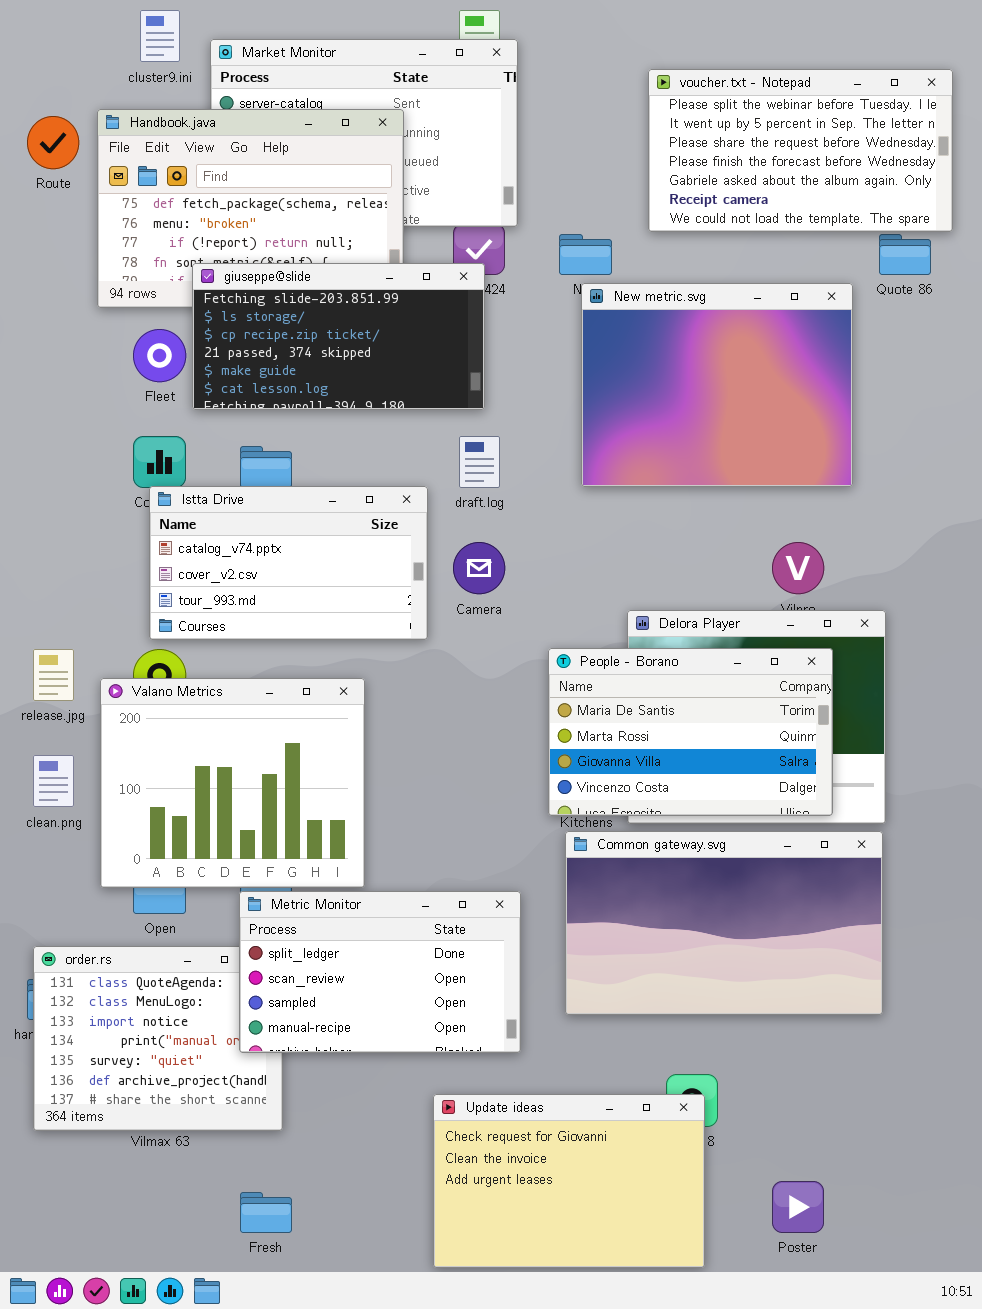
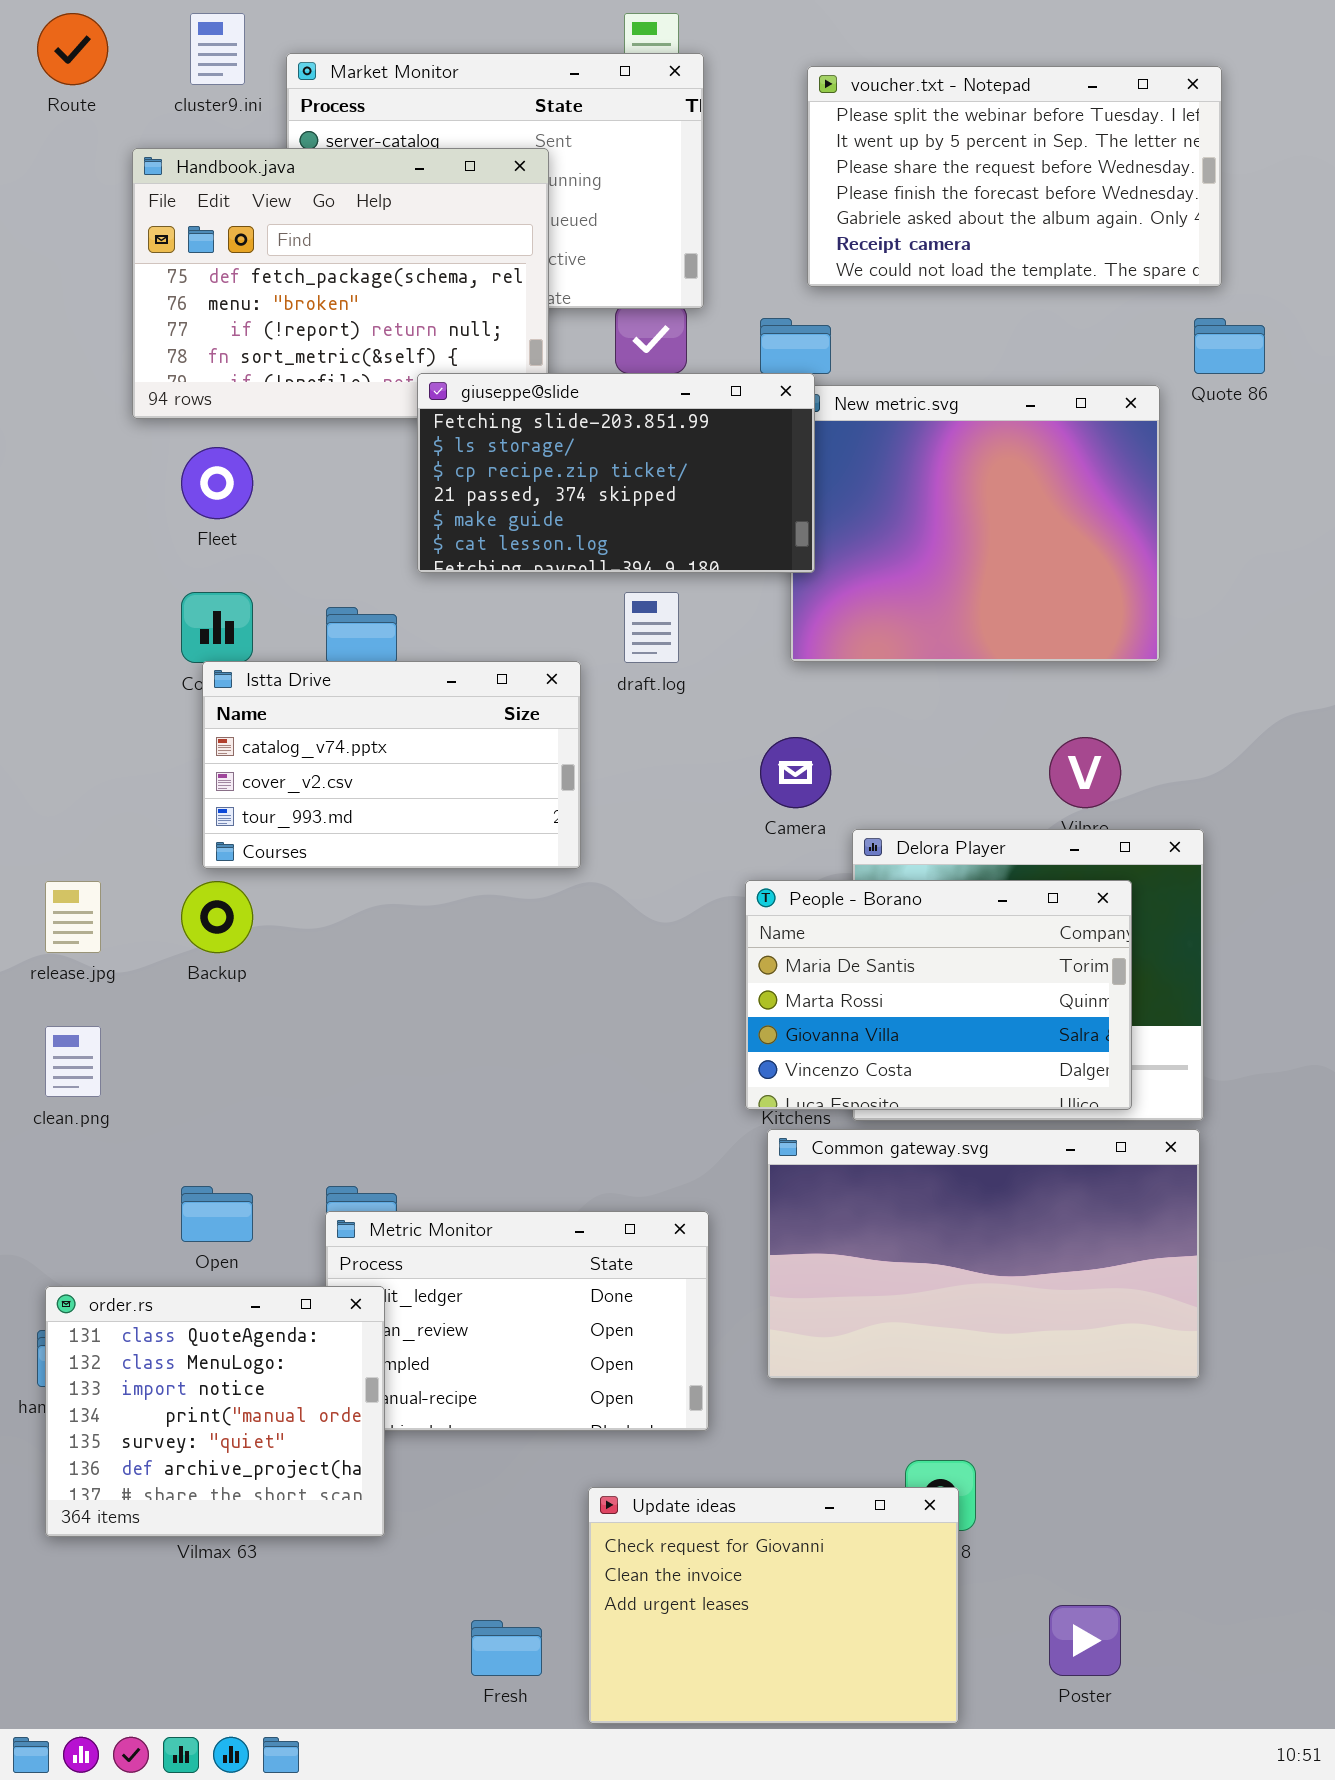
voucher.txt - Notepad: [648,69,953,232] -> [807,66,1222,287], moved
Route: [27,116,79,169] -> [37,13,108,85], moved
giuseppe@slide: [192,263,485,410] -> [417,373,815,573], moved
Camera: [453,542,505,594] -> [760,737,831,808], moved
Valano Metrics: [100,678,365,888] -> none, closed
order.rs: [33,946,283,1131] -> [45,1286,385,1537], raised
Fresh: [240,1192,292,1233] -> [471,1620,542,1676], moved

